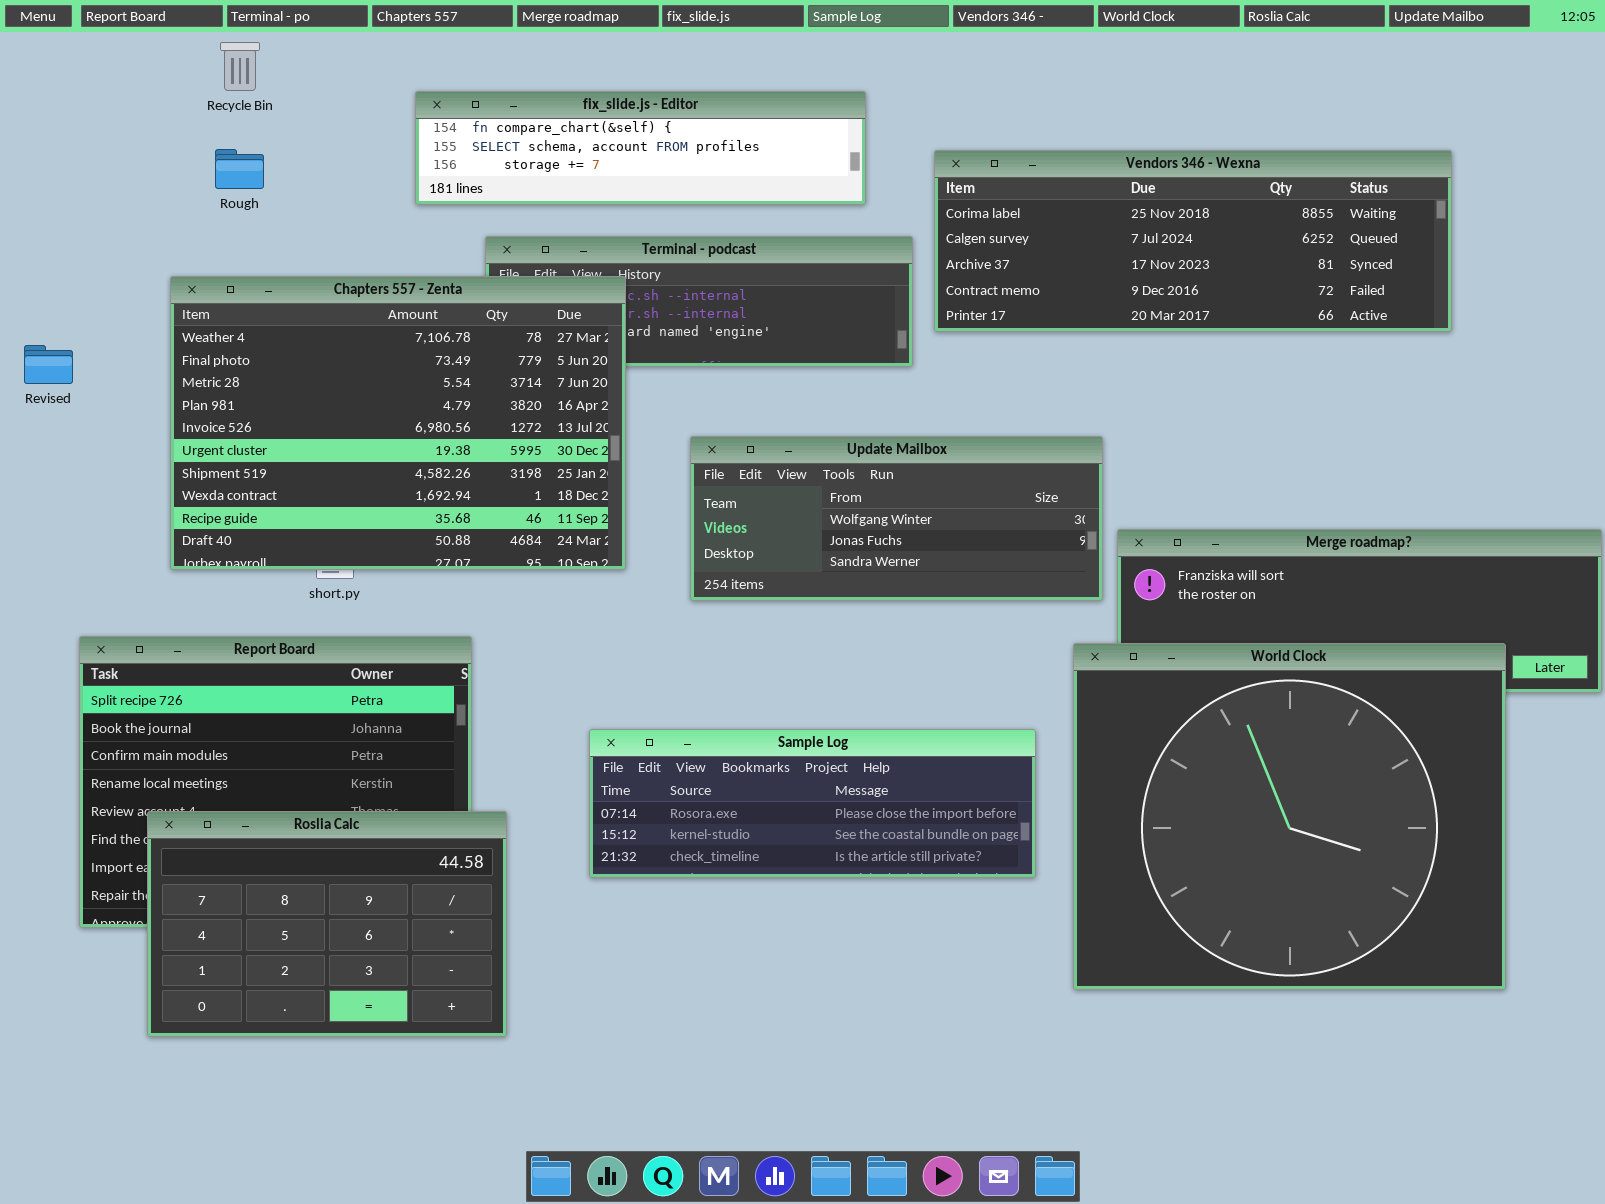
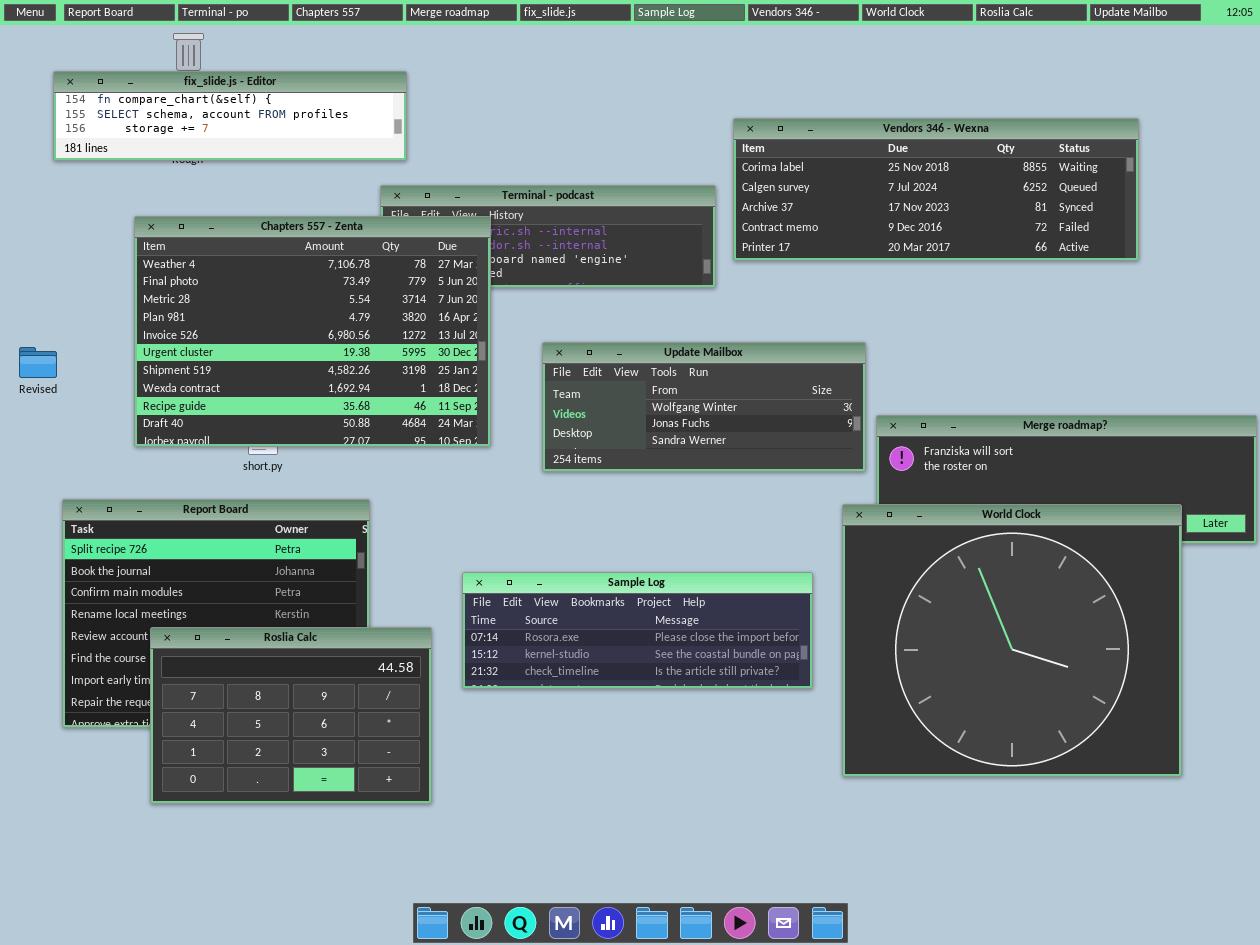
fix_slide.js - Editor: [415,91,866,205] -> [53,71,407,161], moved
Revised: [24,345,73,384] -> [19,347,57,378], moved
Roslia Calc: [147,811,507,1037] -> [150,627,432,804], moved

